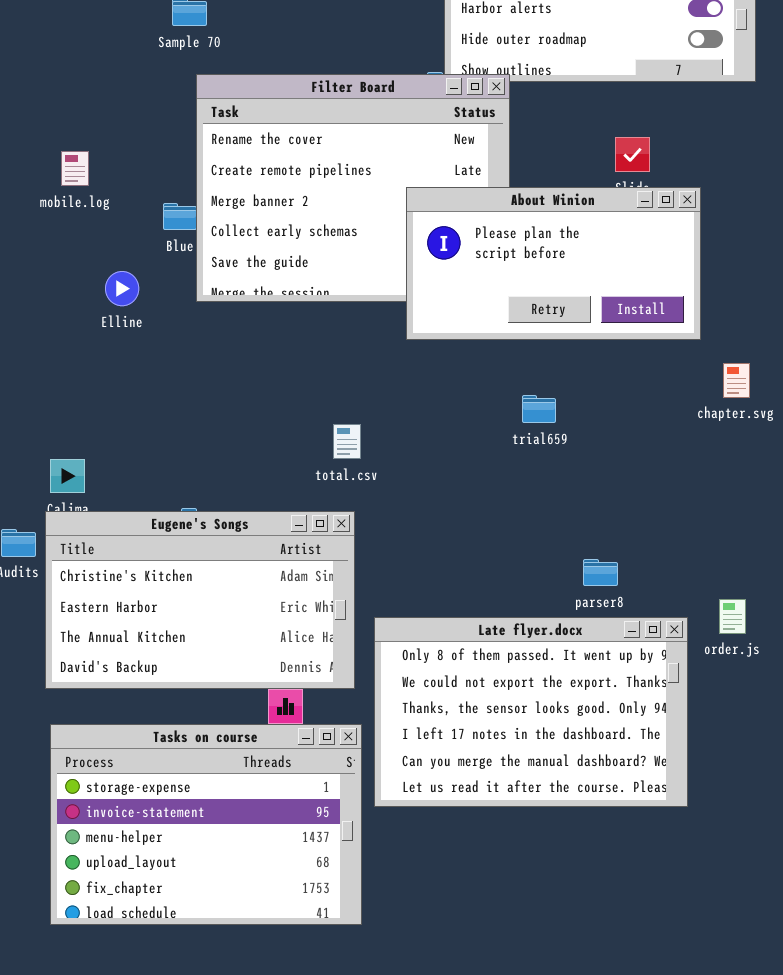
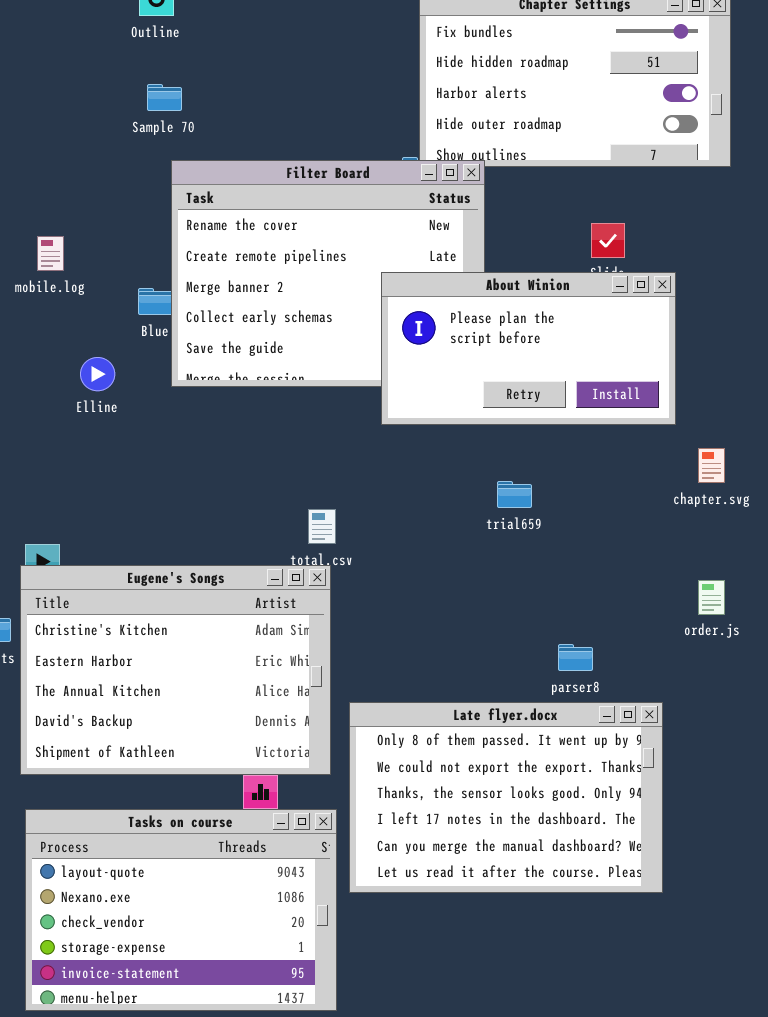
Eugene's Songs: [45,511,355,689] -> [20,565,331,775], resized
order.js: [719,599,746,634] -> [698,580,725,615], moved
Tasks on course: [50,724,362,925] -> [25,809,337,1011], scrolled up 3 rows

